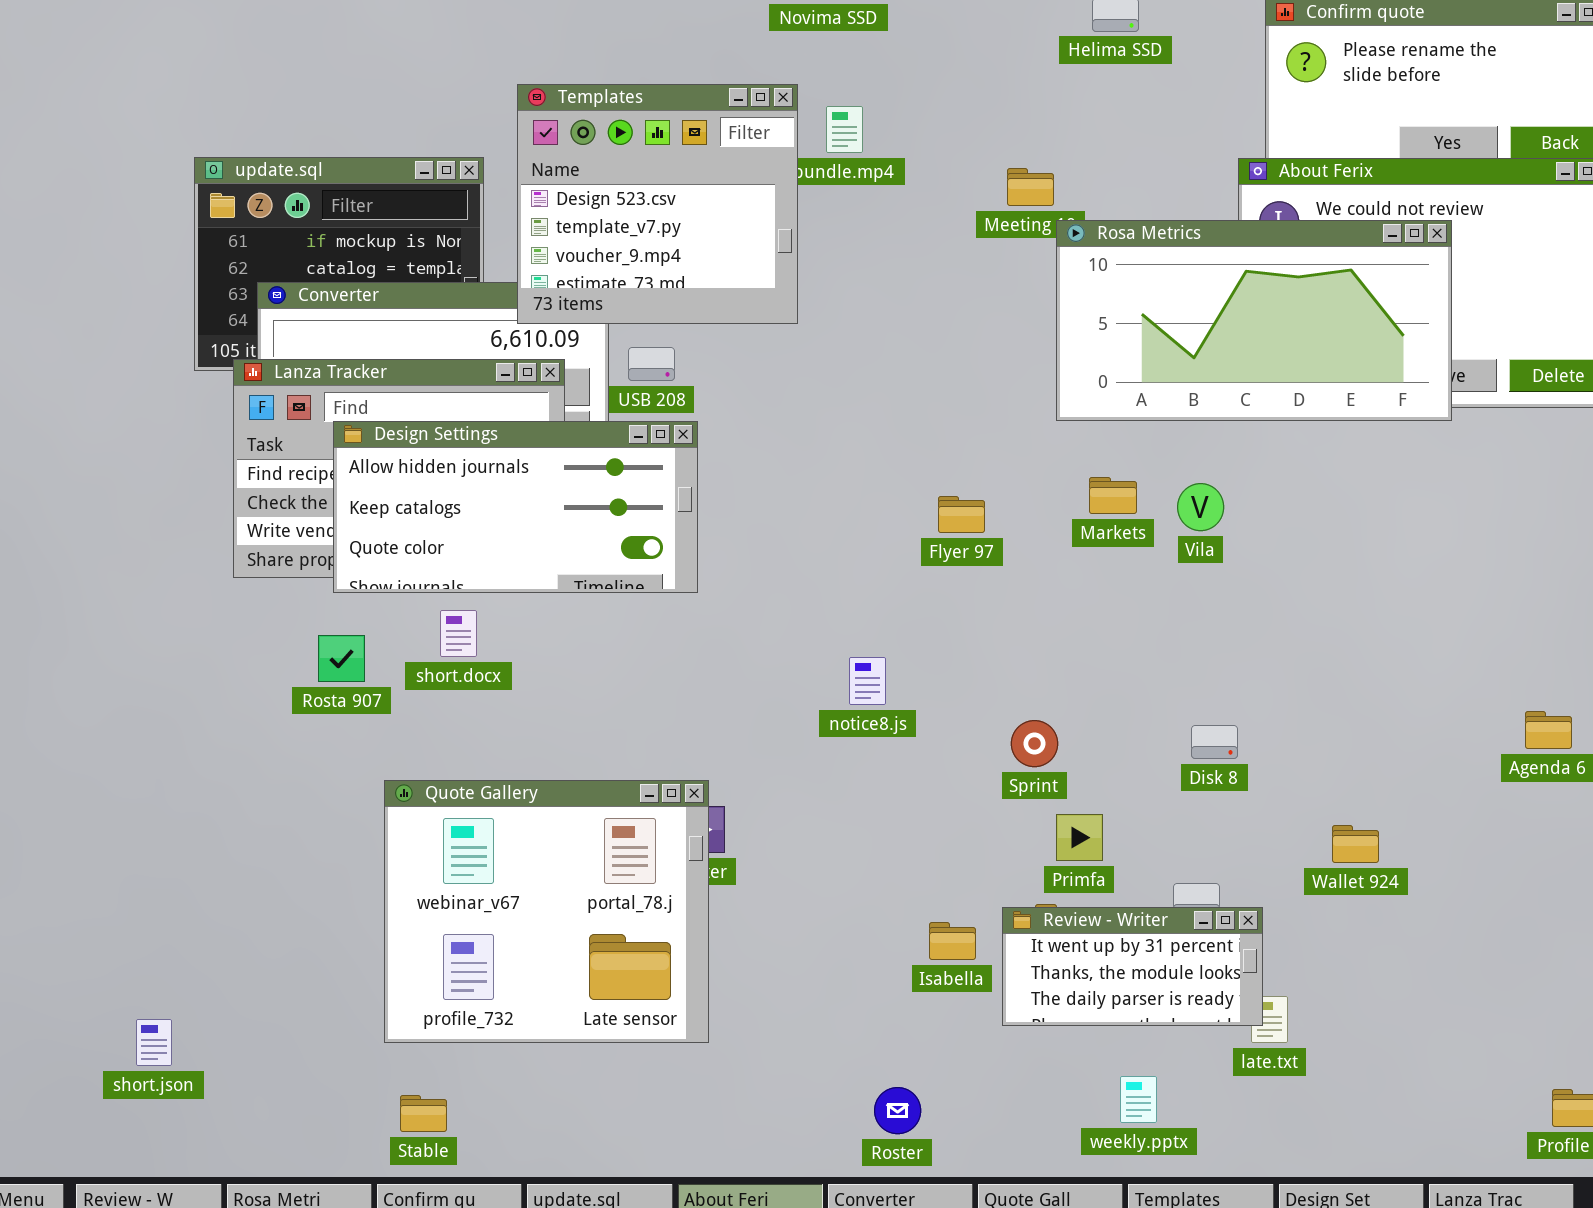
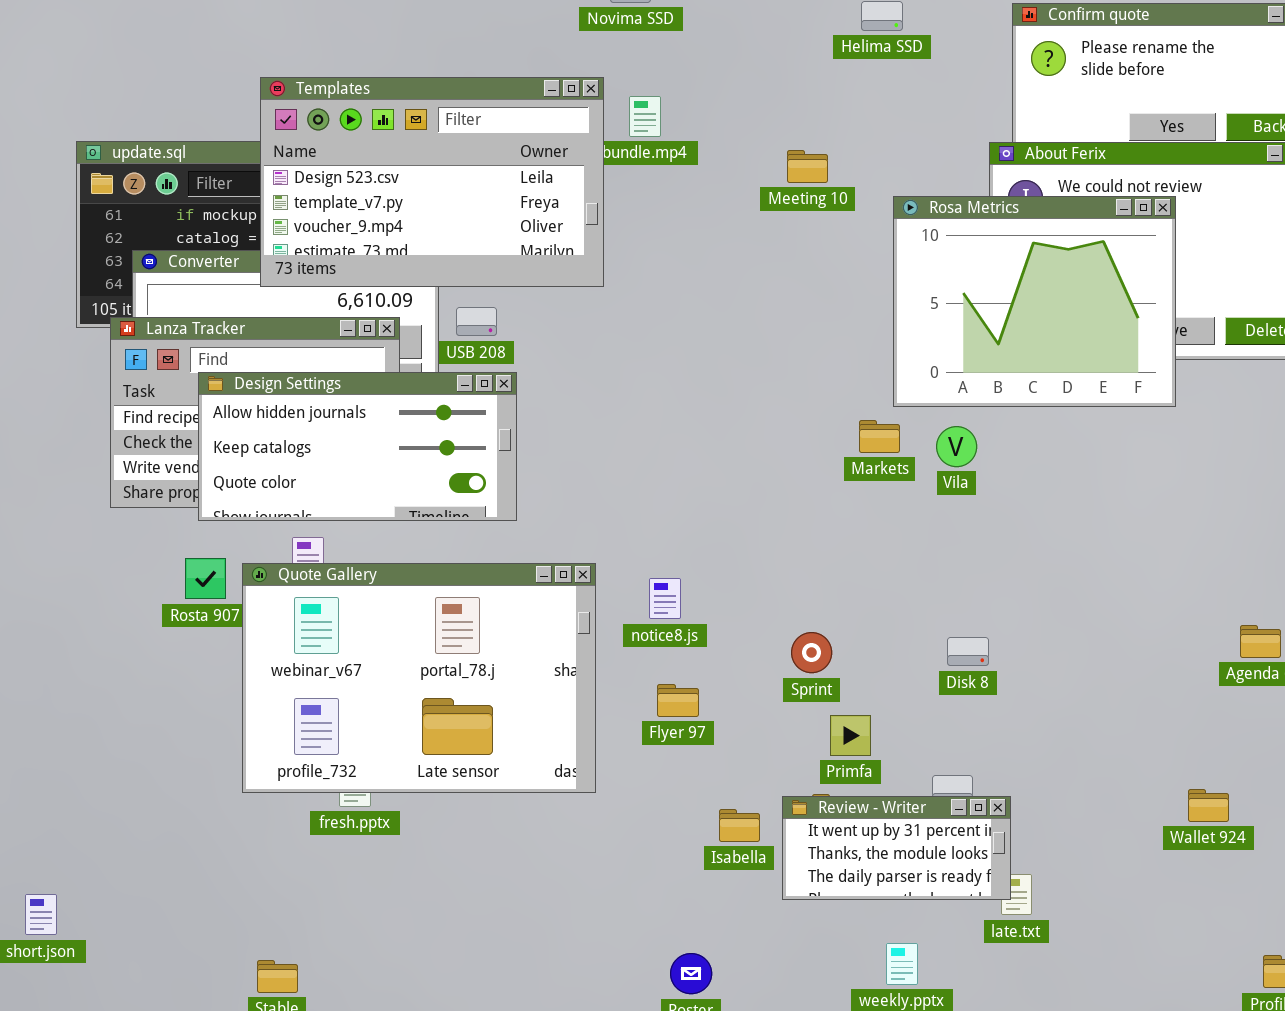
Templates: [517,84,798,324] -> [260,77,604,287], resized
Rosa Metrics: [1056,220,1452,421] -> [893,196,1176,407], resized
Flyer 97: [938,496,985,533] -> [657,684,699,717], moved
Quote Gallery: [384,780,709,1043] -> [242,563,596,793], moved, resized
Wallet 924: [1332,825,1379,863] -> [1188,789,1229,822], moved

